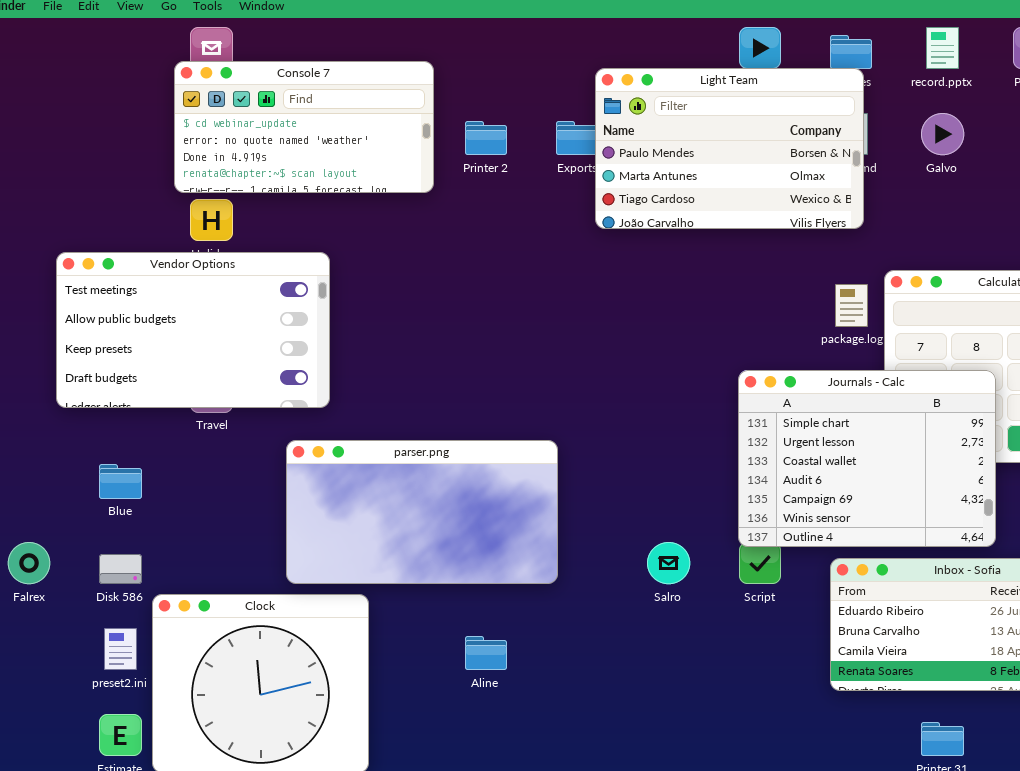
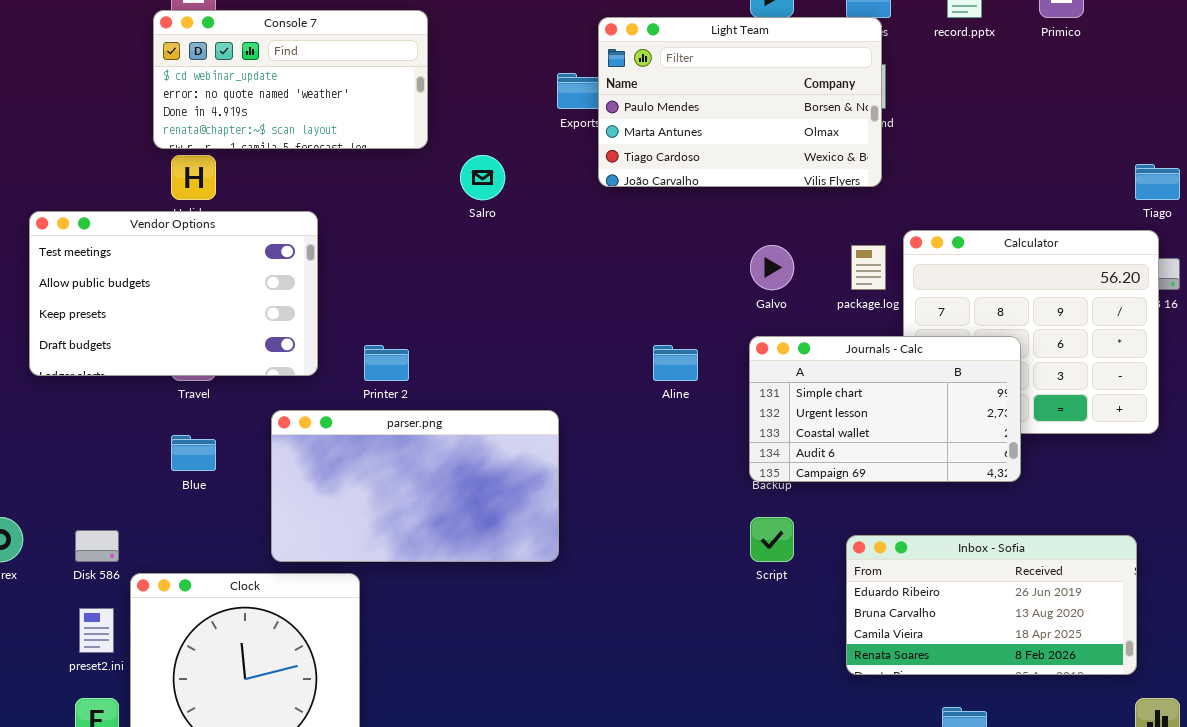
Galvo: [921,113,964,155] -> [750,245,794,290], moved
Printer 2: [465,121,507,155] -> [364,345,409,381], moved
Journals - Calc: [738,370,996,547] -> [749,336,1021,482], resized
Blue: [99,464,142,499] -> [171,435,216,471], moved
Salro: [647,542,690,584] -> [460,155,505,200], moved
Aline: [465,636,507,670] -> [653,345,698,381], moved

